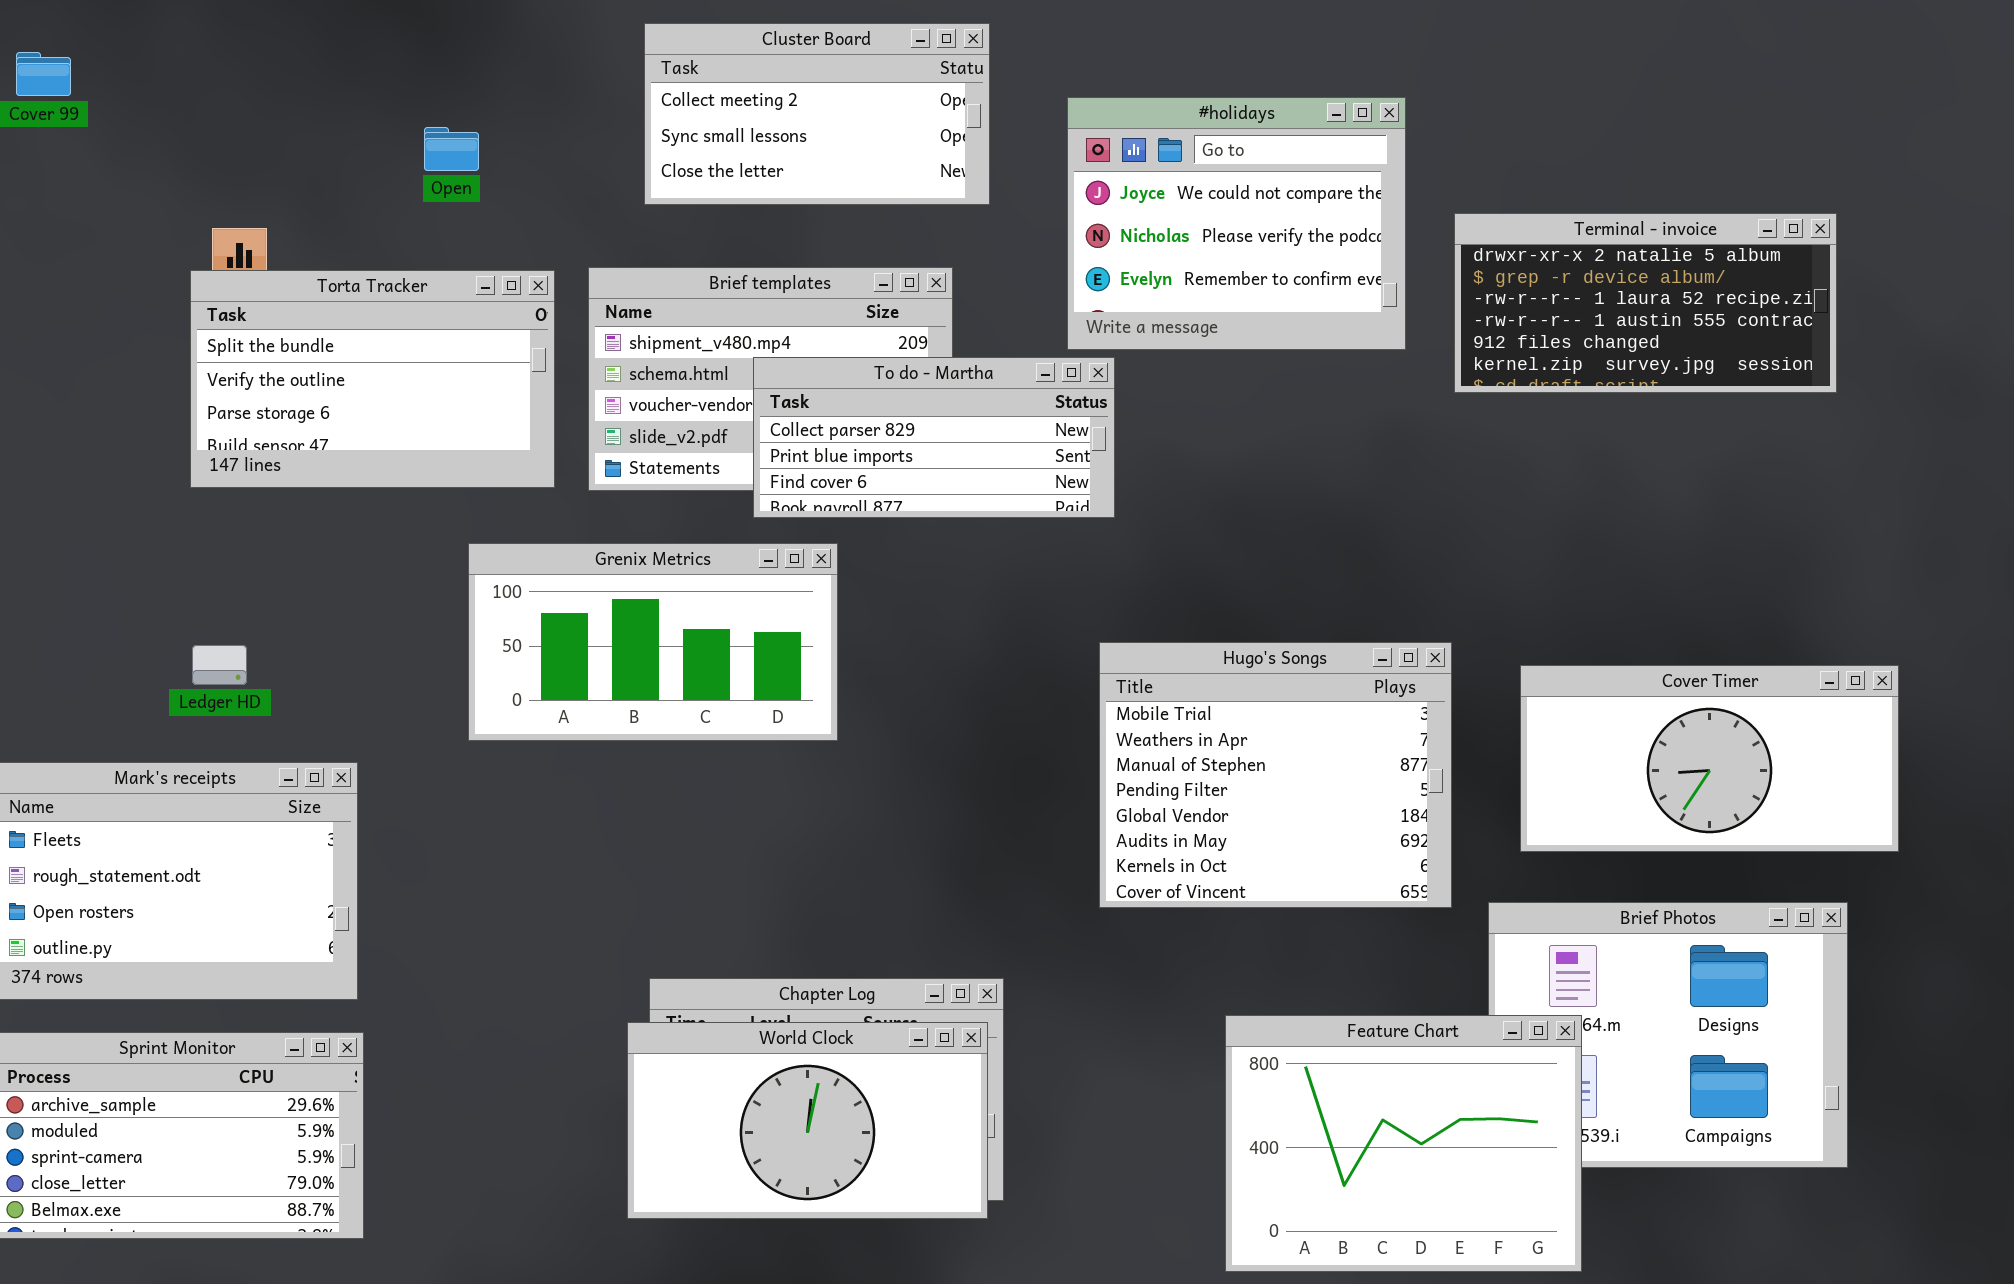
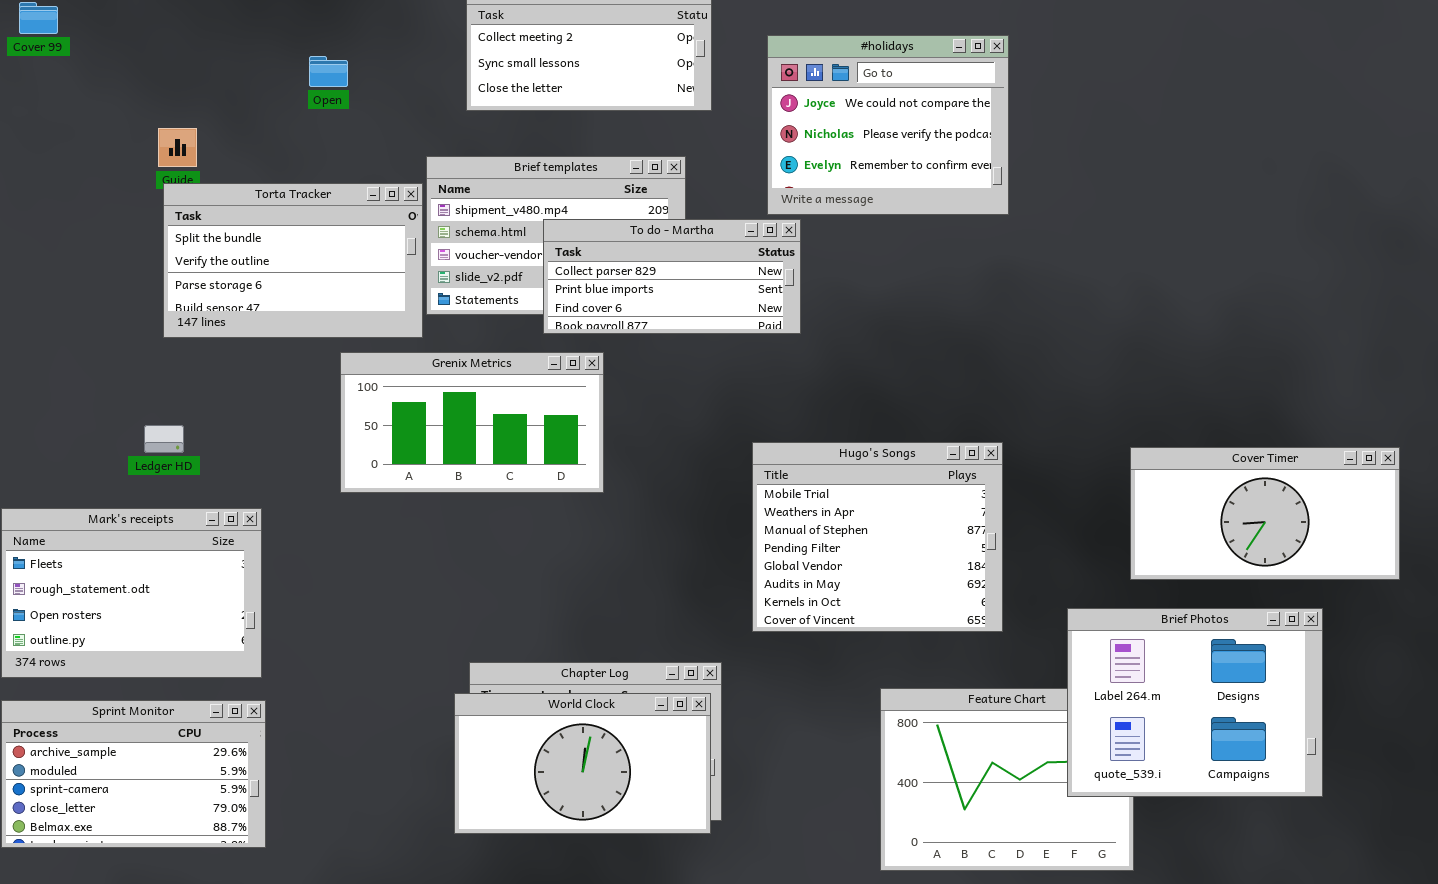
Terminal - invoice: [1454,213,1837,393] -> none, closed
Torta Tracker: [190,270,555,488] -> [163,183,423,338], moved
Hugo's Songs: [1099,642,1452,908] -> [752,442,1003,632], moved
Cover Timer: [1520,665,1899,852] -> [1130,447,1400,580], moved
Brief Photos: [1488,902,1848,1168] -> [1067,608,1323,797], raised

